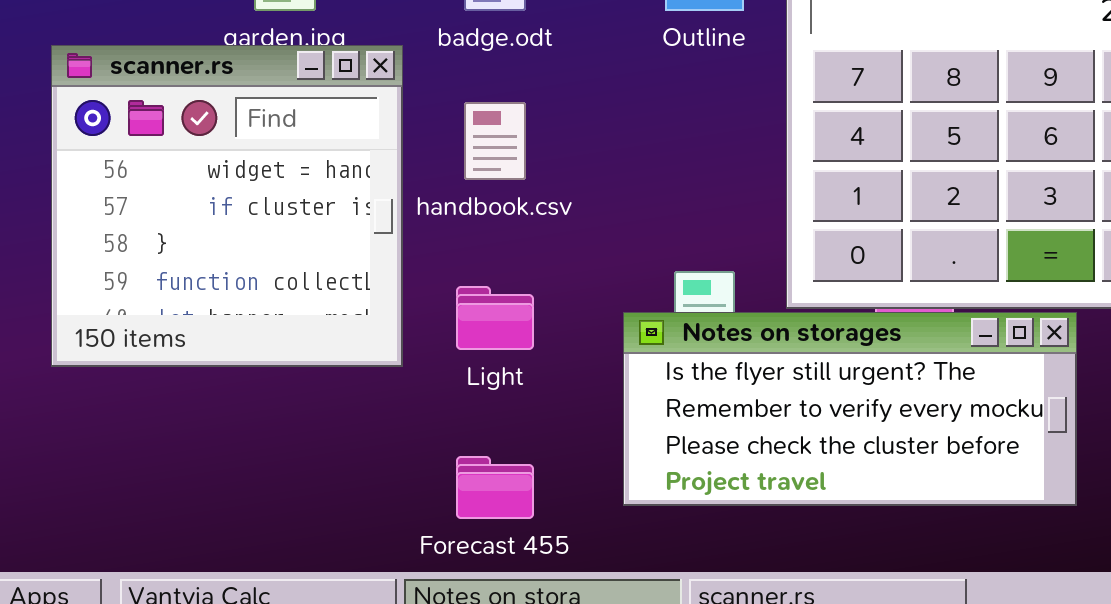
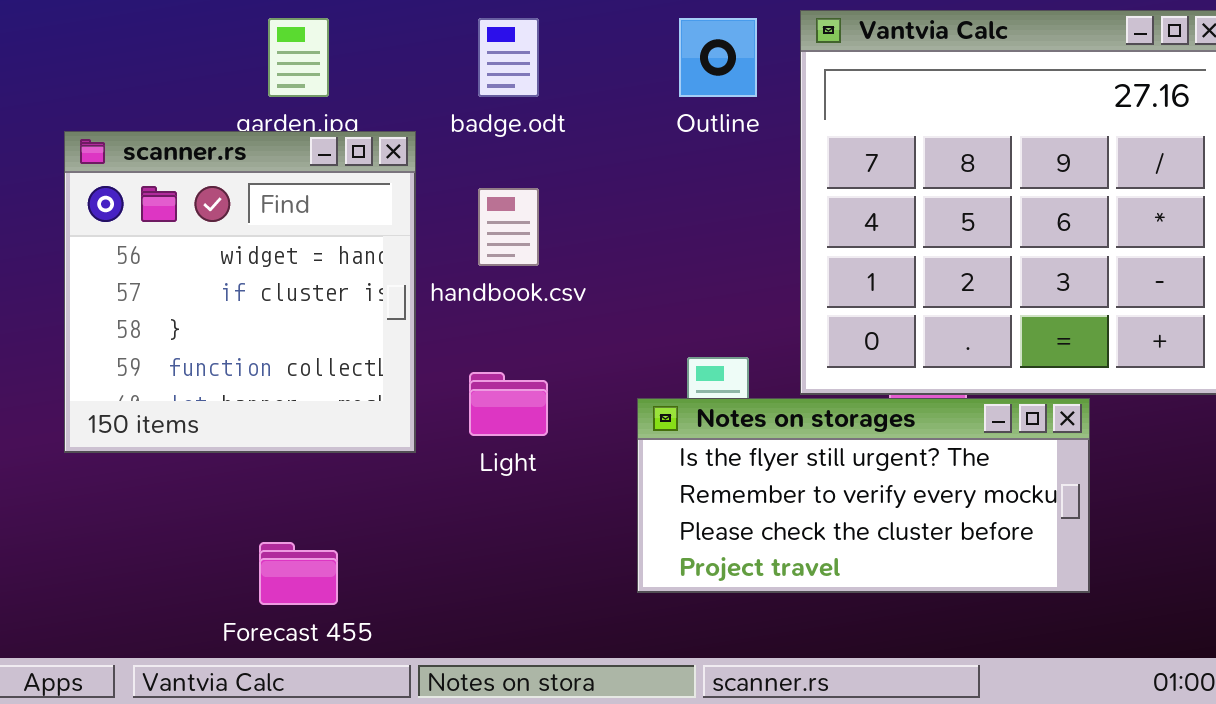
Forecast 455: [456,456,534,519] -> [259,542,338,605], moved

